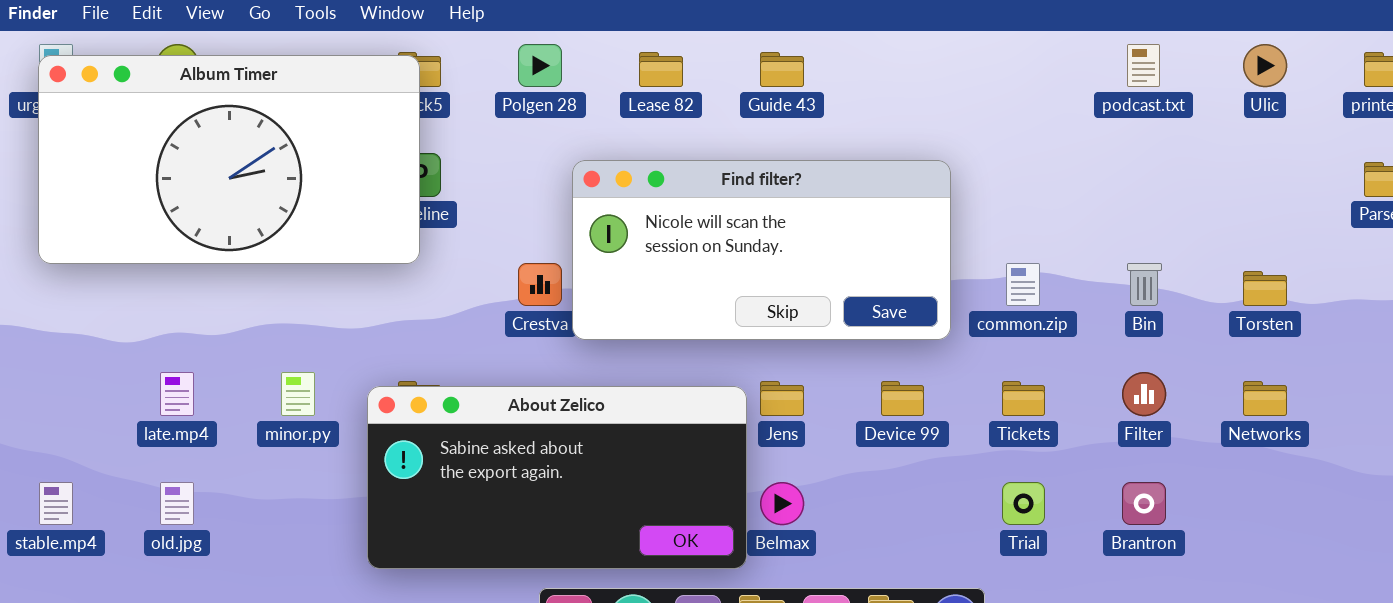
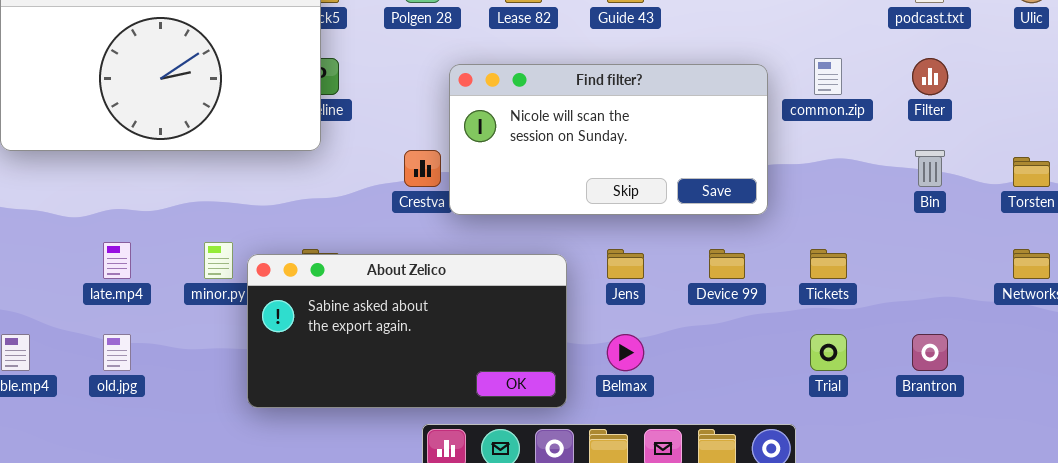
common.zip: [1006,263,1040,306] -> [814,58,842,95], moved
Filter: [1122,372,1166,416] -> [912,58,948,95], moved
About Zelico: [367,386,747,569] -> [247,254,567,408], moved

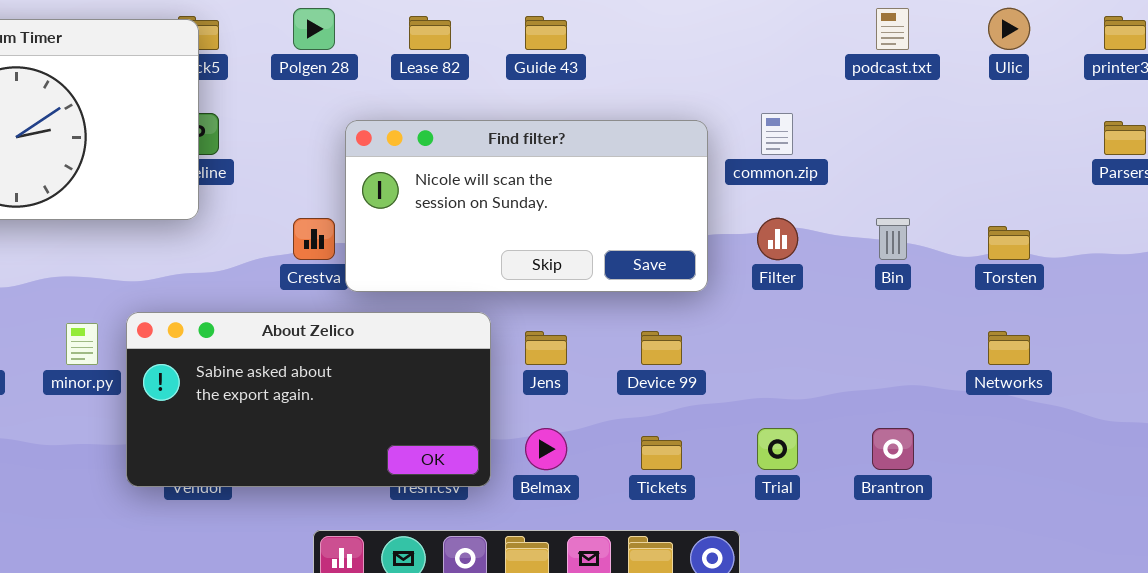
Filter: [912,58,948,95] -> [757,218,798,260], moved
Tickets: [810,249,847,279] -> [641,436,682,470], moved
About Zelico: [247,254,567,408] -> [126,312,491,487], moved

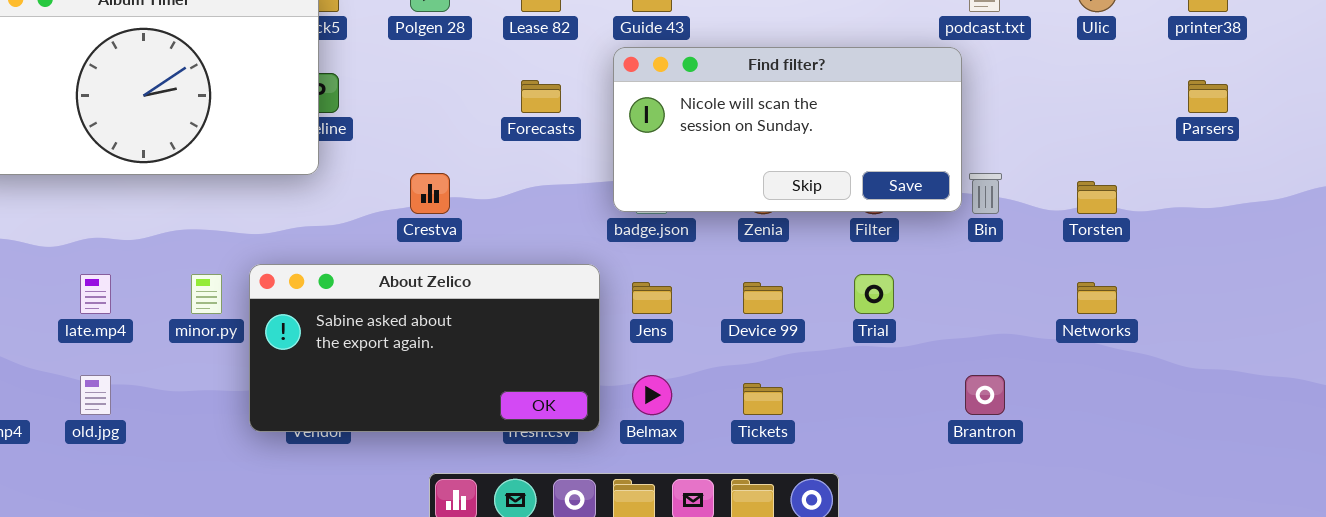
Find filter?: [345,120,708,292] -> [613,47,962,212], moved
Trial: [757,428,798,470] -> [854,274,894,314], moved

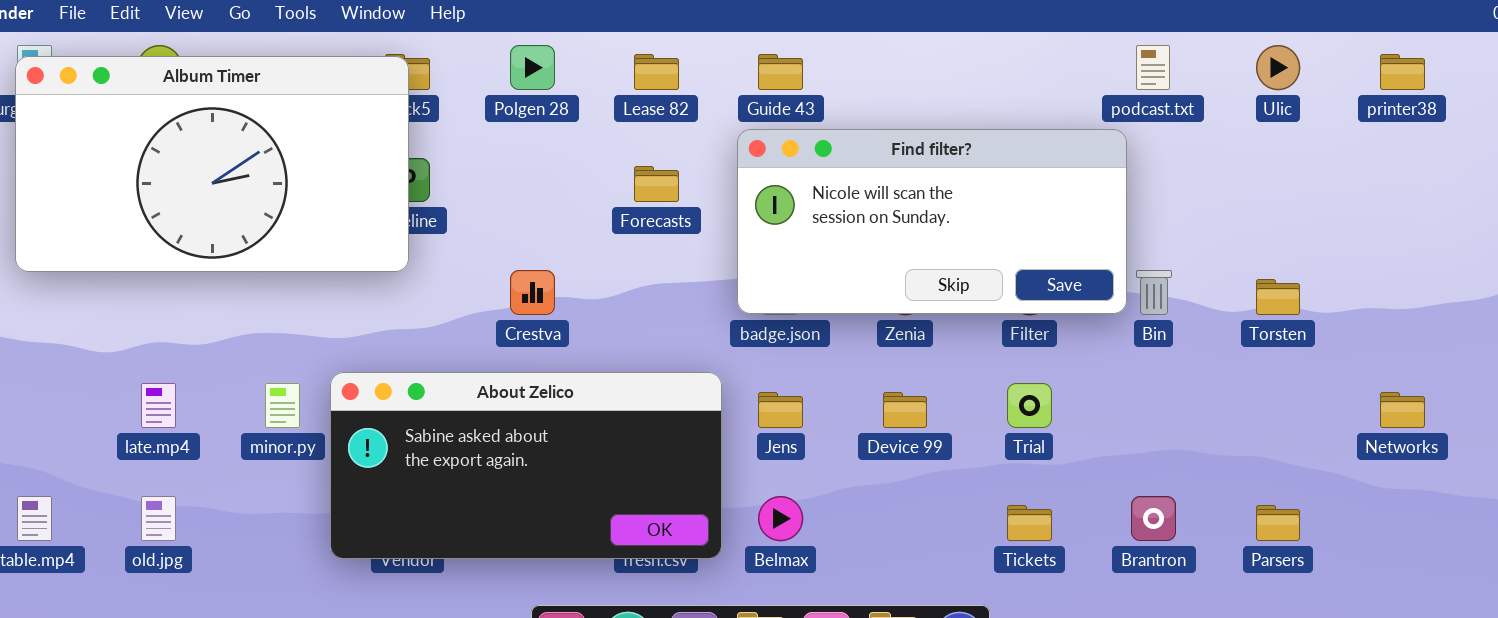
Parsers: [1188,80,1228,113] -> [1256,505,1300,541], moved
Networks: [1077,282,1117,314] -> [1380,392,1425,428], moved
Tickets: [743,383,783,415] -> [1007,505,1052,541], moved

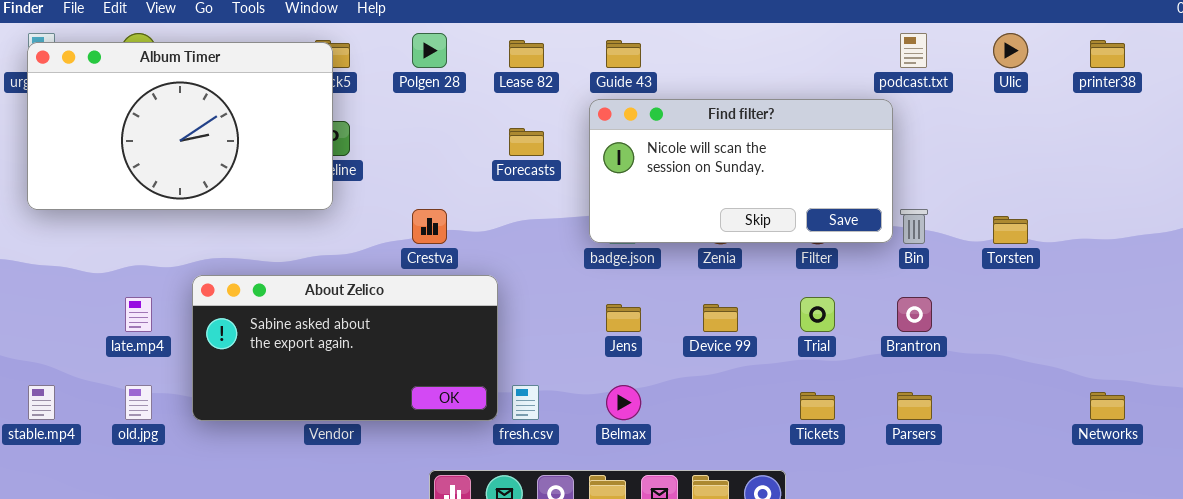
About Zelico: [330,372,722,559] -> [192,275,498,421], moved
Networks: [1380,392,1425,428] -> [1090,392,1125,420], moved
Brantron: [1131,496,1176,541] -> [897,297,932,332], moved
Parsers: [1256,505,1300,541] -> [897,392,932,420], moved

